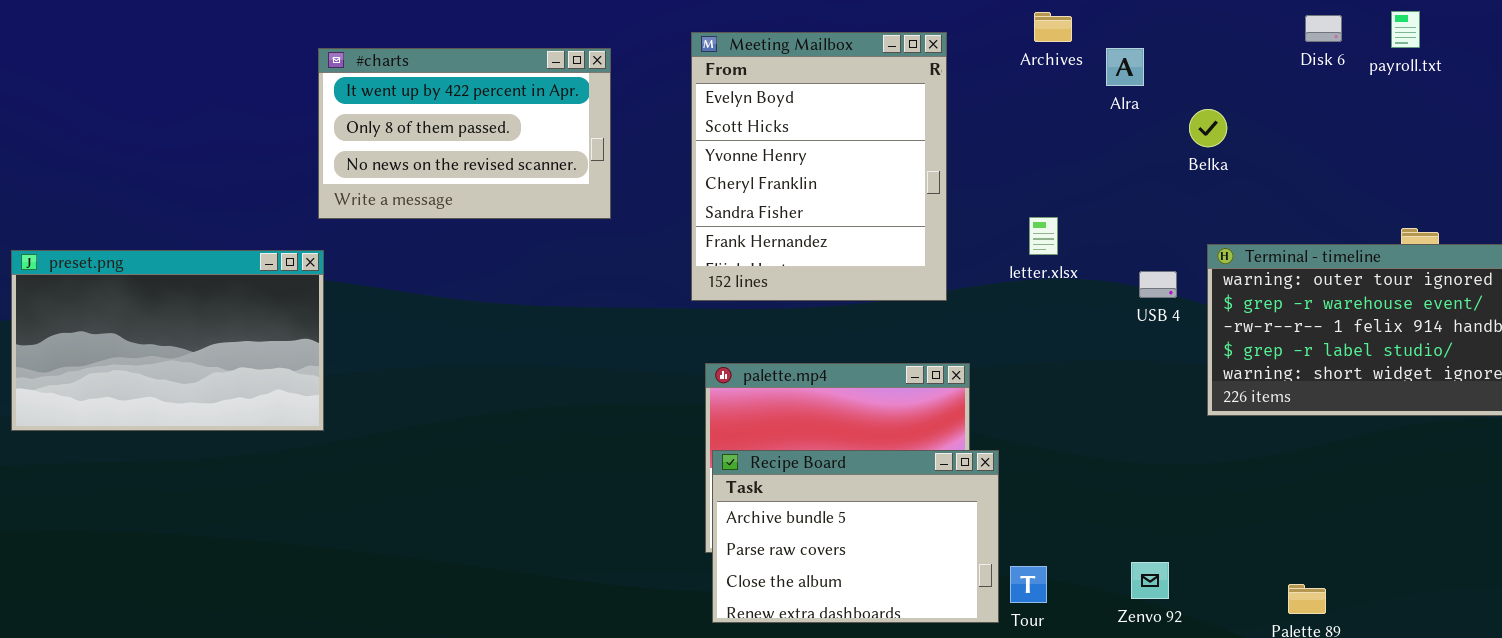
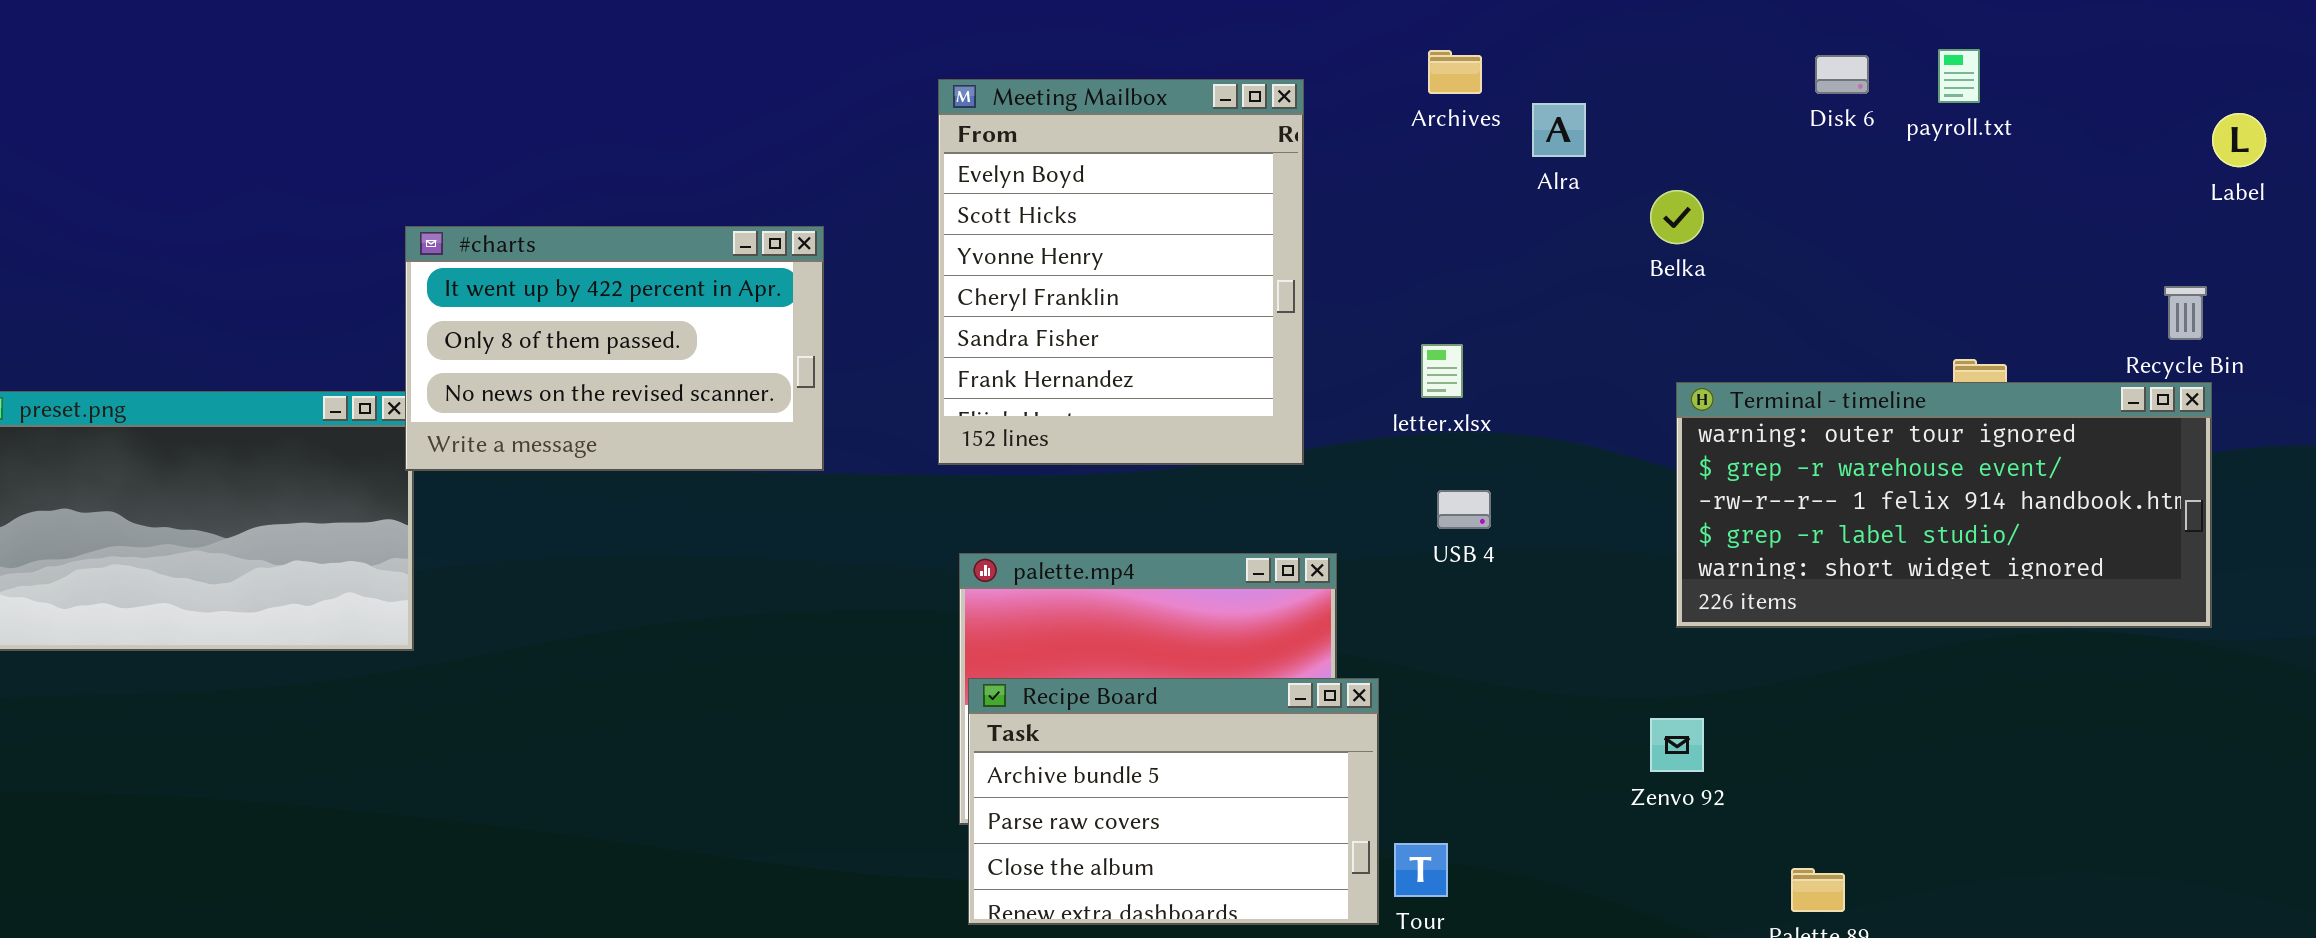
#charts: [318,48,611,219] -> [405,226,824,471], moved
USB 4: [1139,271,1177,298] -> [1437,490,1491,529], moved
Zenvo 92: [1131,562,1169,599] -> [1650,718,1704,772], moved

